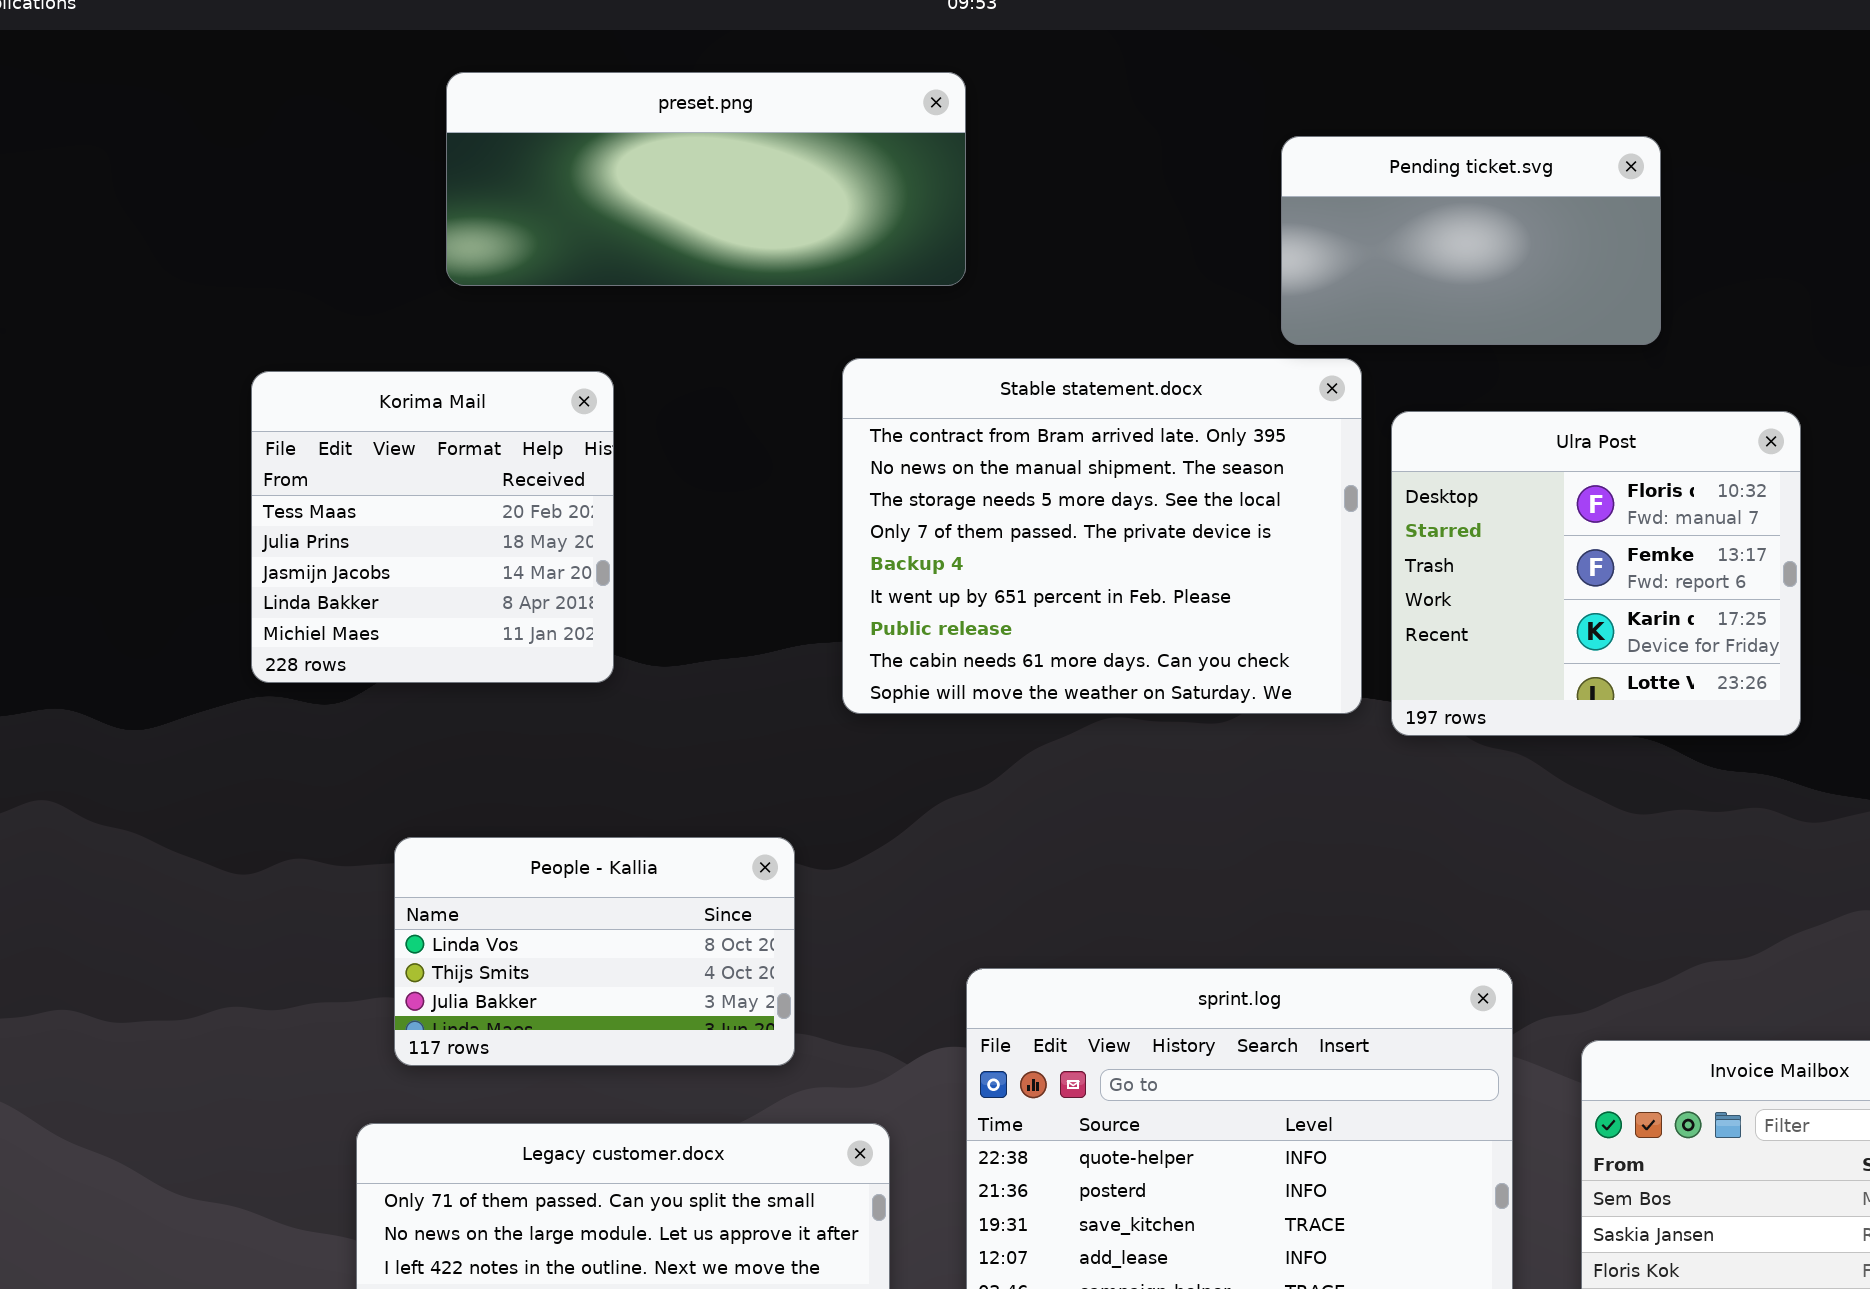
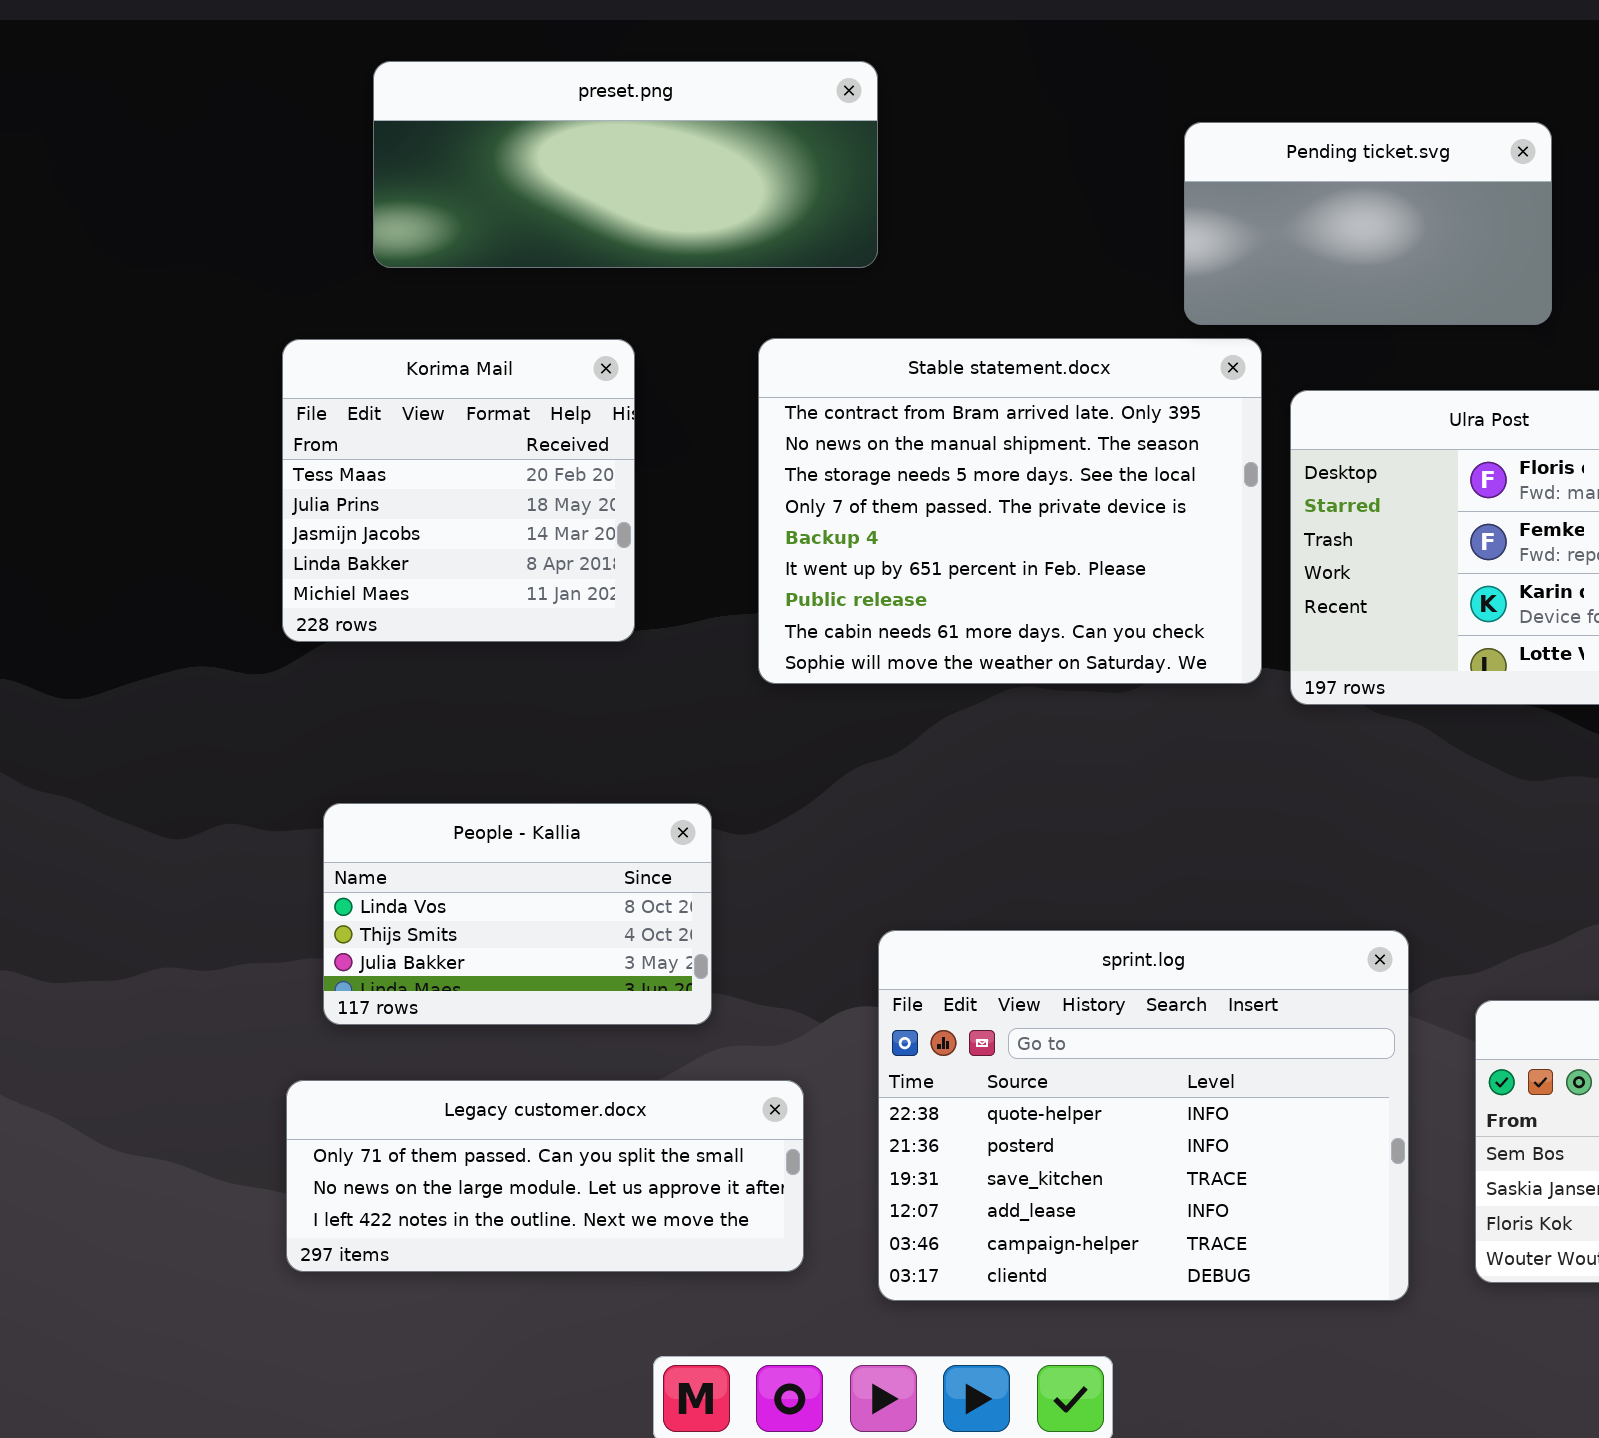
Korima Mail: [251,371,614,683] -> [282,339,635,642], moved

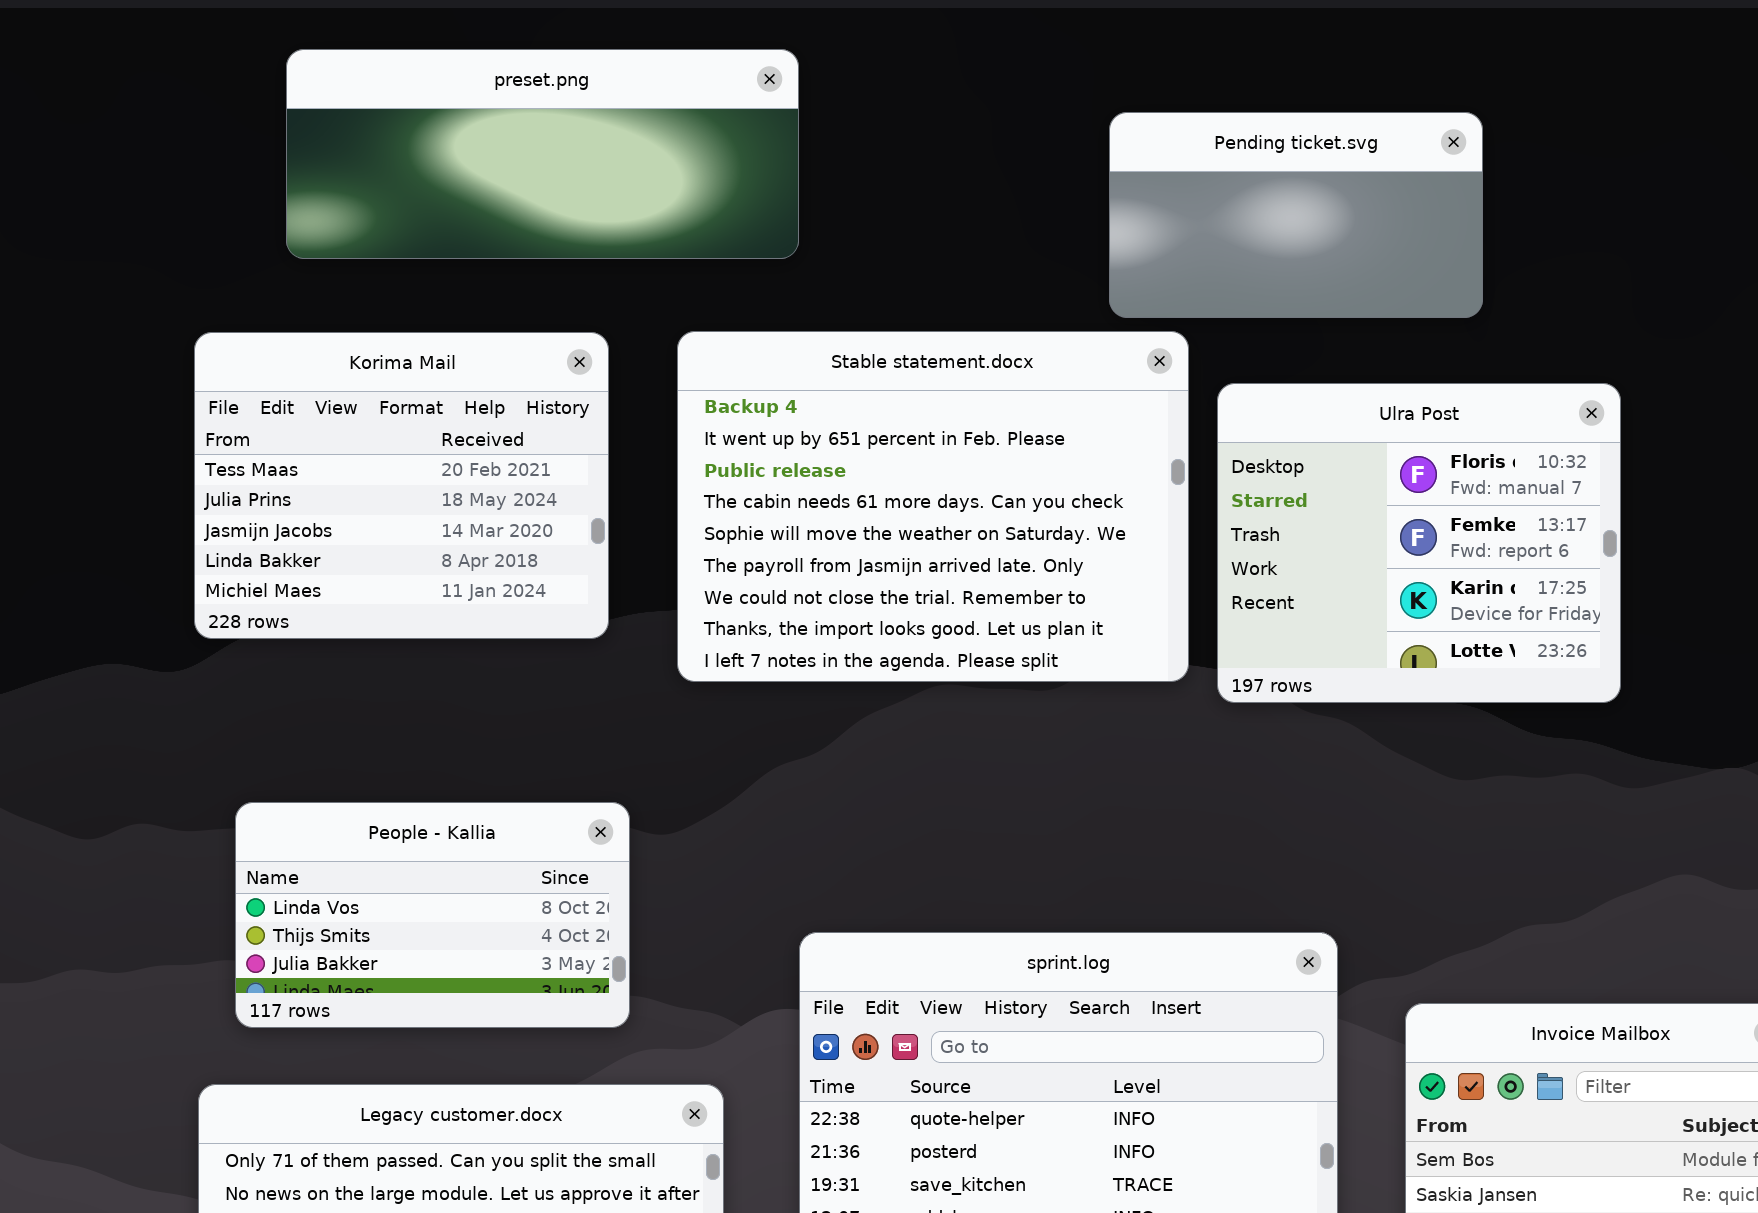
Stable statement.docx: [758,338,1262,684] -> [677,331,1189,682], scrolled down 4 rows
Korima Mail: [282,339,635,642] -> [194,332,609,639], resized

